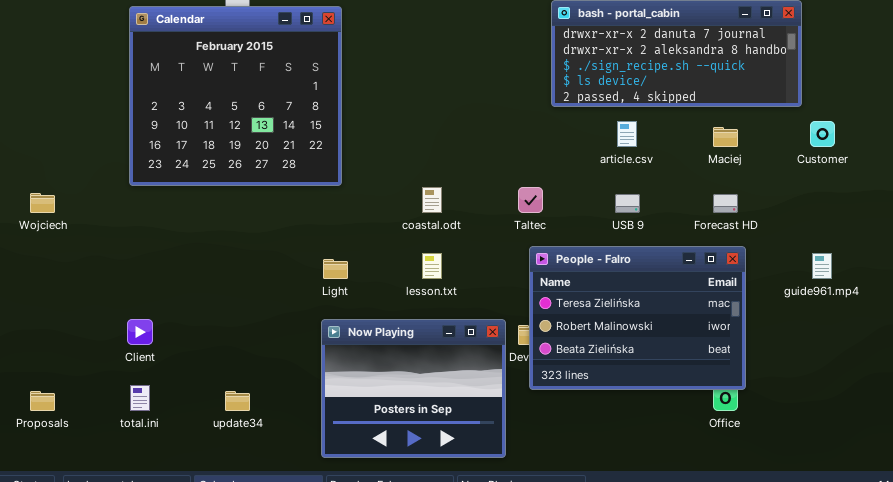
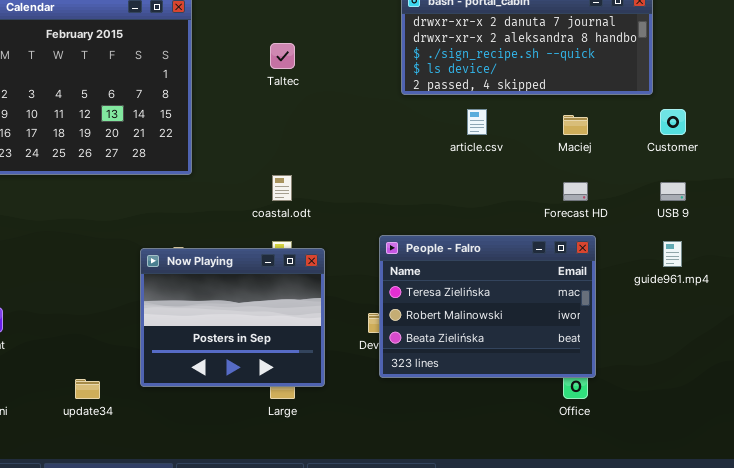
Taltec: [518,187,543,213] -> [270,43,295,69], moved
USB 9: [615,194,640,213] -> [660,182,686,201], moved
Now Playing: [321,319,506,458] -> [140,248,325,387], moved

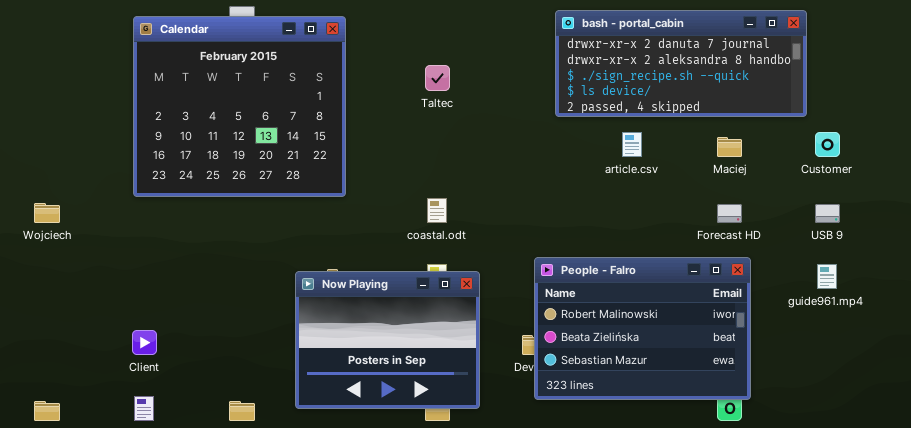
People - Falro: [379,235,596,378] -> [534,257,751,400], scrolled down 1 row

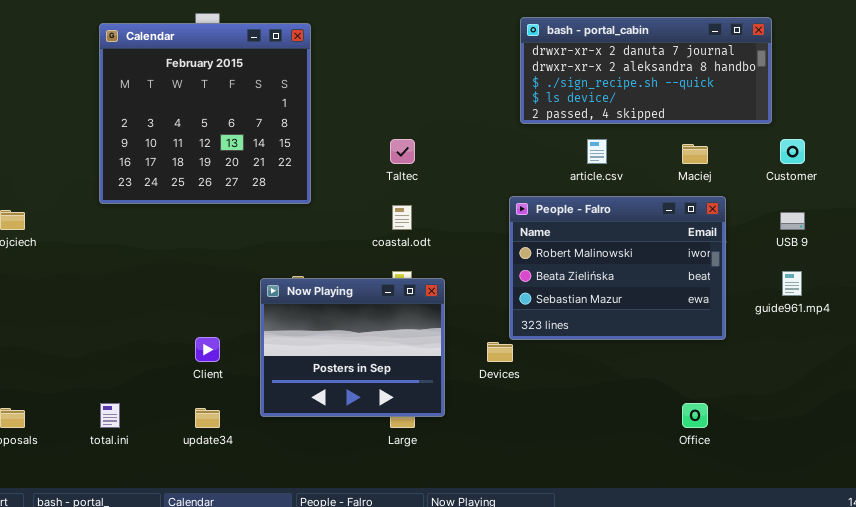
Taltec: [425,65,450,91] -> [390,139,415,164], moved
People - Falro: [534,257,751,400] -> [509,196,726,340], moved
Client: [132,330,157,355] -> [195,337,220,362], moved

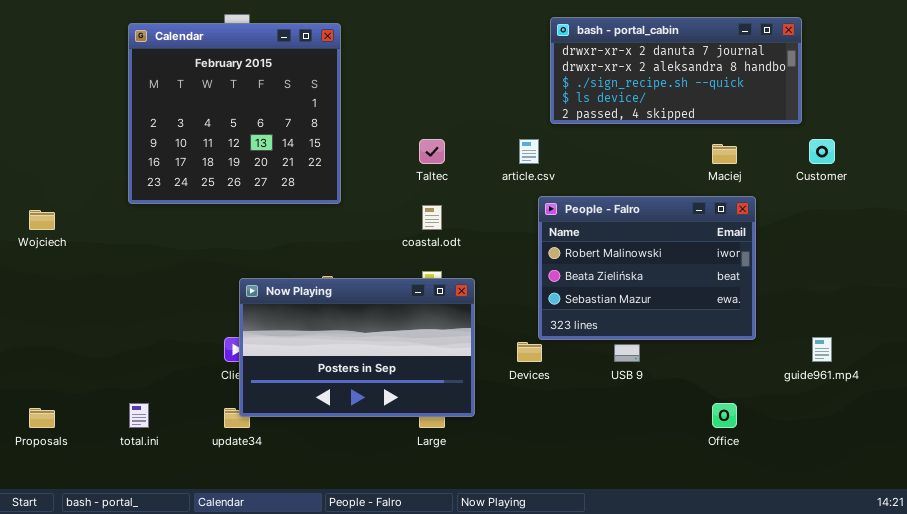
article.csv: [587,139,607,164] -> [519,139,539,164], moved
USB 9: [780,212,805,230] -> [614,344,640,362], moved
guide961.mp4: [782,271,802,296] -> [812,337,832,362], moved
Now Playing: [260,278,445,417] -> [239,278,475,417], resized

